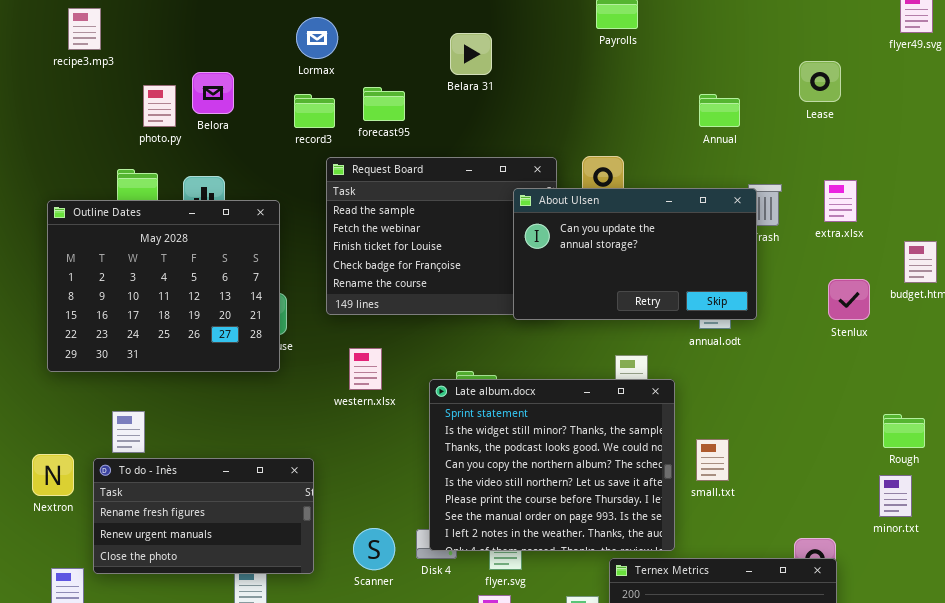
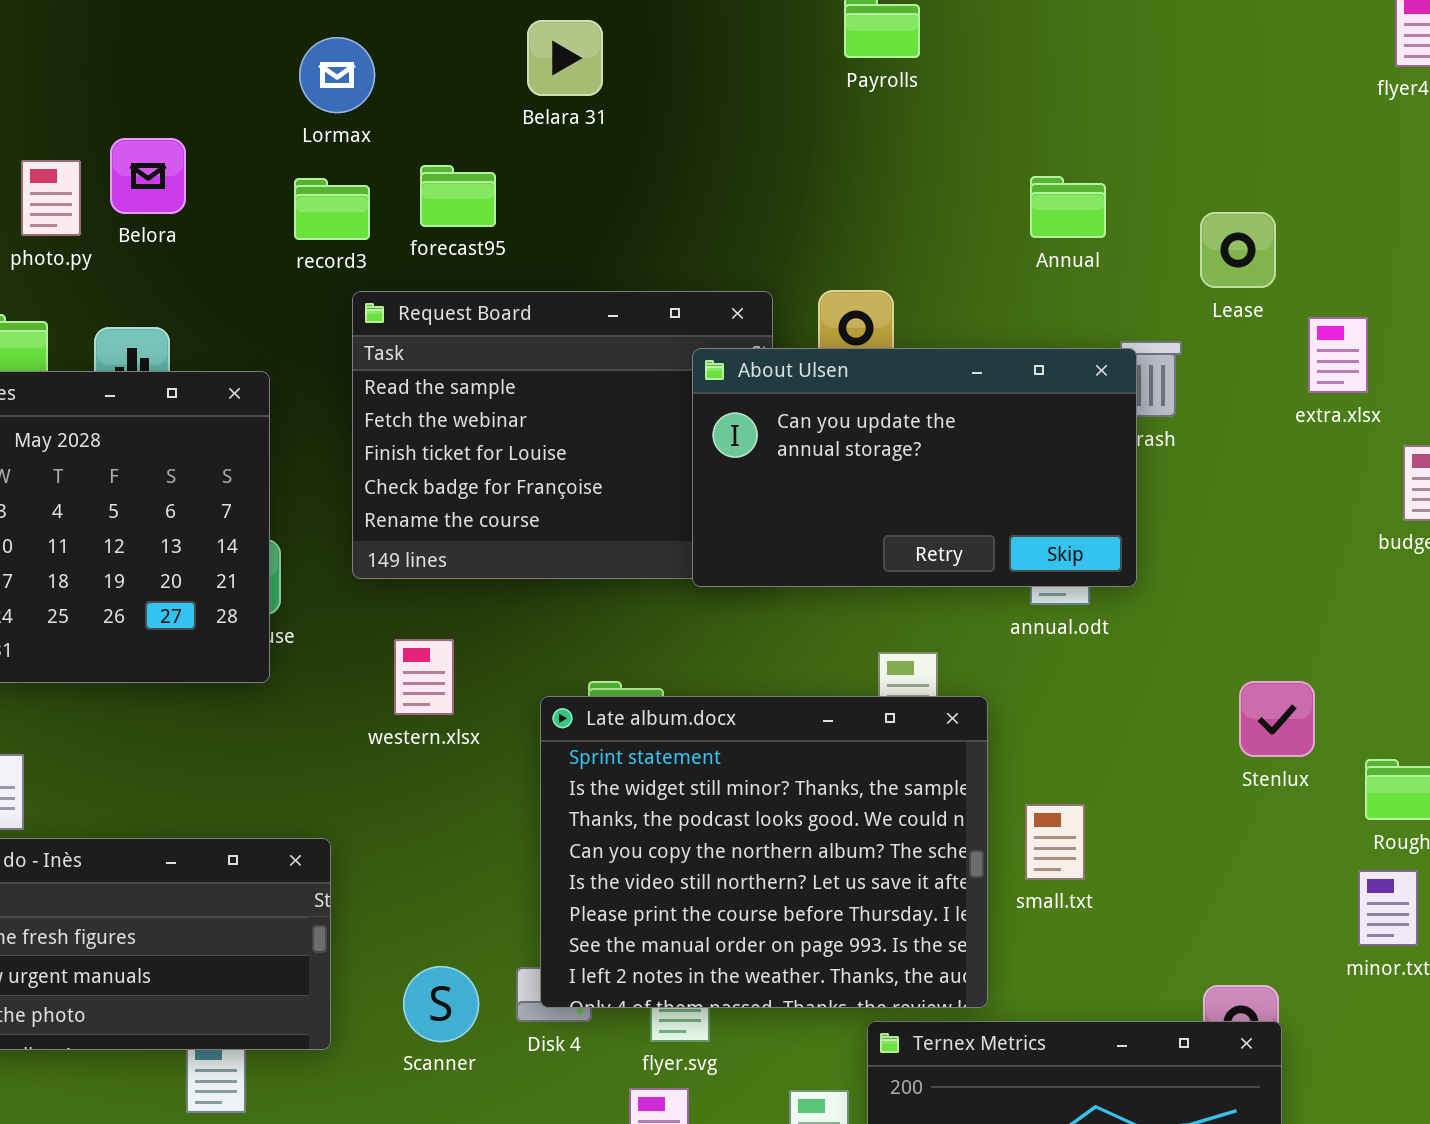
Belara 31: [450,33,492,75] -> [527,20,603,96], moved
Lease: [799,61,841,102] -> [1200,212,1276,288], moved
extra.xlsx: [824,180,857,222] -> [1308,317,1368,393], moved
Stenlux: [828,279,870,320] -> [1239,681,1315,757], moved

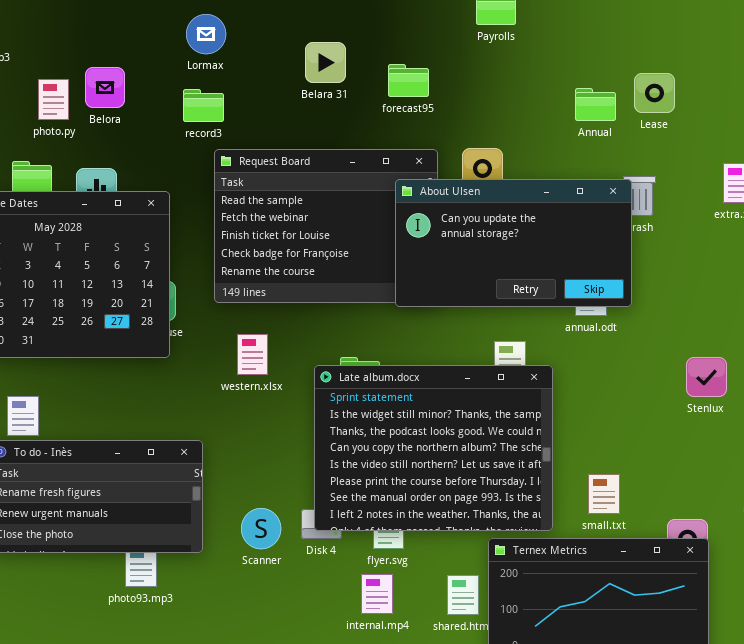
Belara 31: [527,20,603,96] -> [305,42,346,83], moved
forecast95: [420,165,496,227] -> [388,64,429,97], moved
Lease: [1200,212,1276,288] -> [634,73,675,113], moved
small.txt: [1025,804,1085,880] -> [588,474,620,514], moved

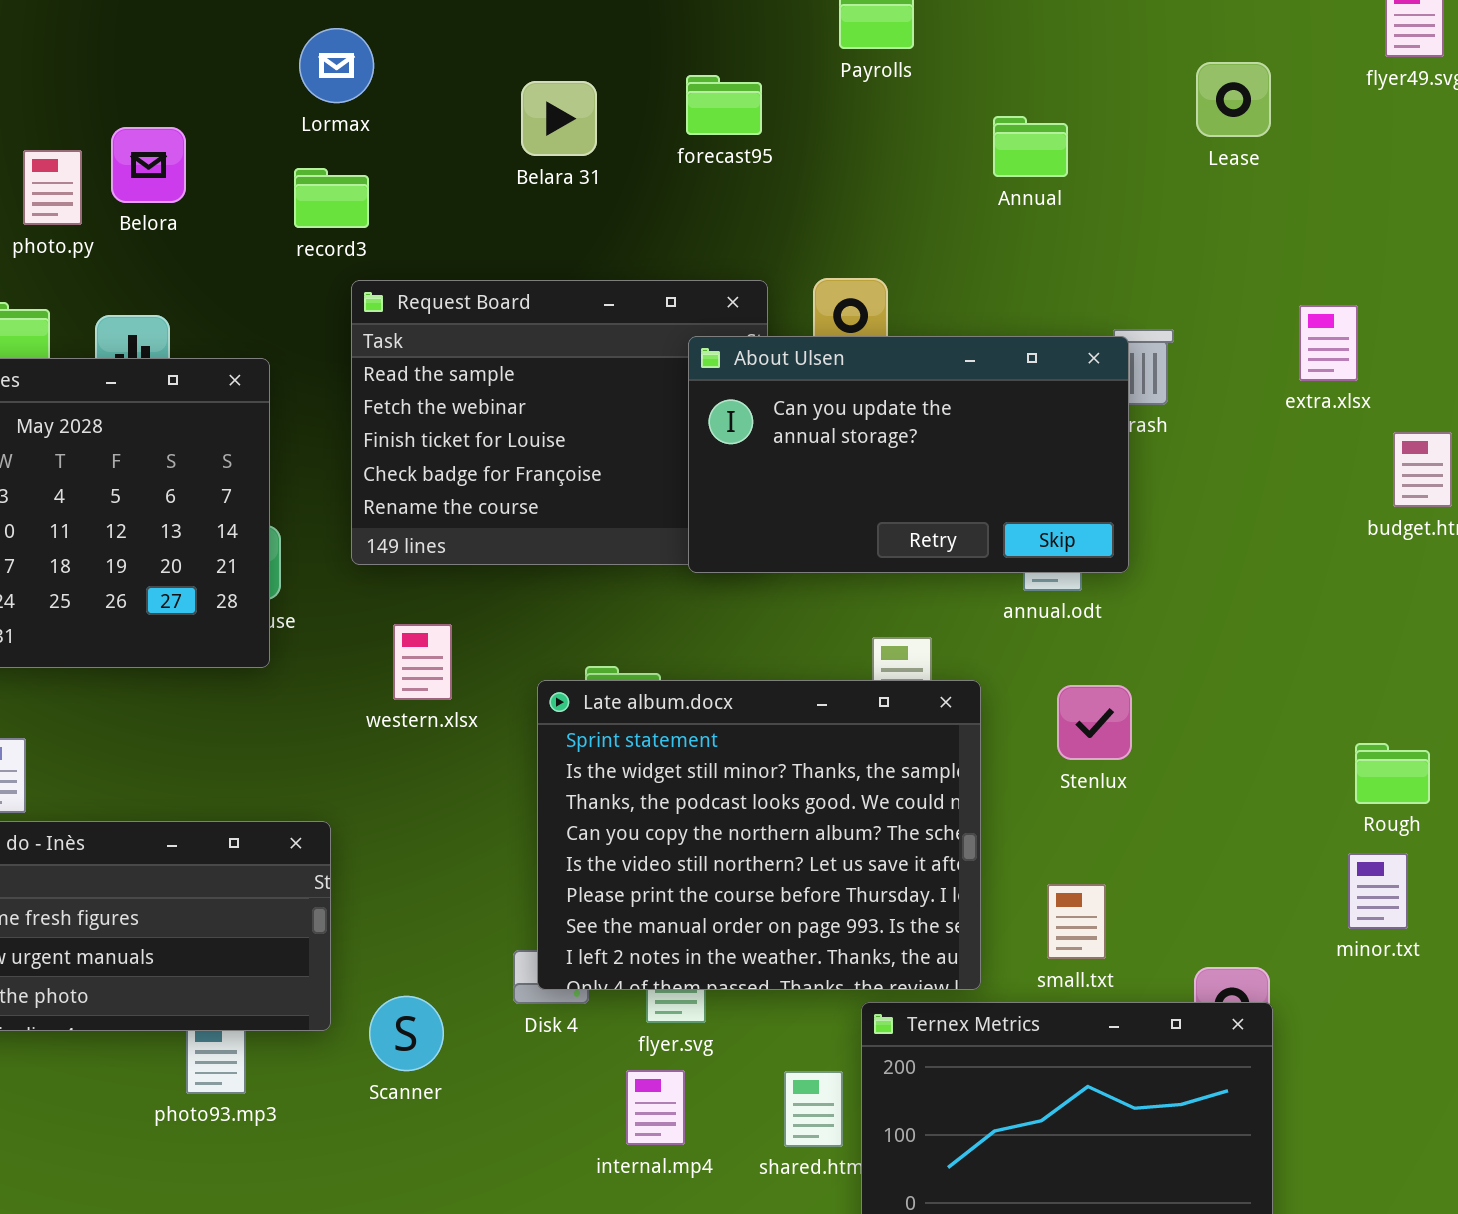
forecast95: [388,64,429,97] -> [686,75,762,135], moved
Lease: [634,73,675,113] -> [1196,62,1271,137], moved
Annual: [575,88,616,121] -> [993,116,1068,177], moved
Stenlux: [686,357,727,397] -> [1057,685,1132,760], moved
Scanner: [241,508,281,549] -> [369,996,444,1071], moved

